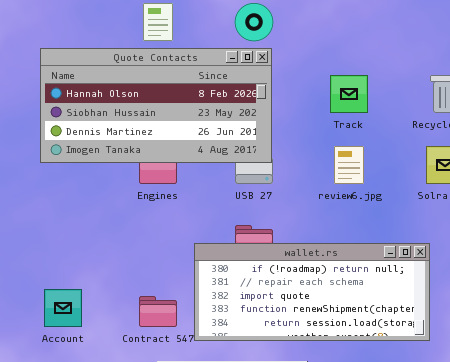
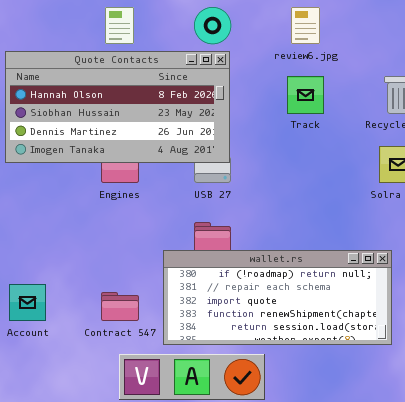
review6.jpg: [334,146,364,184] -> [291,7,320,44], moved
wallet.rs: [194,243,430,341] -> [163,250,392,345], moved

